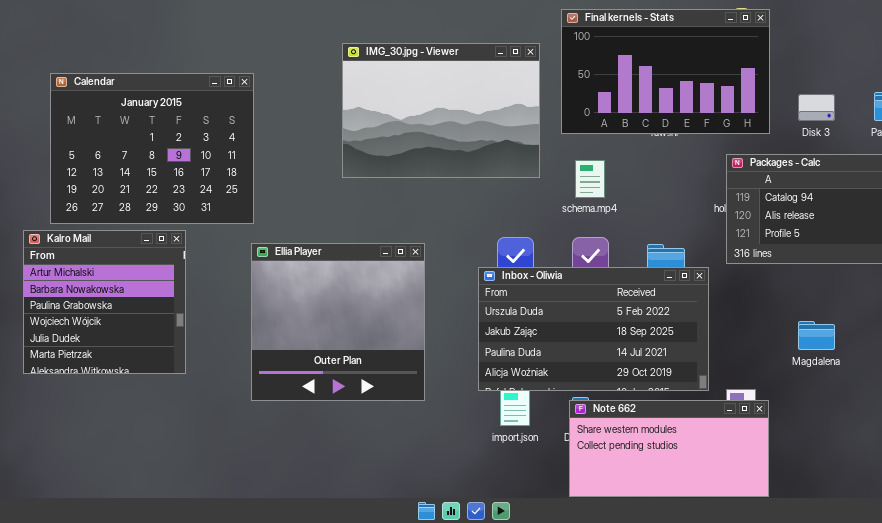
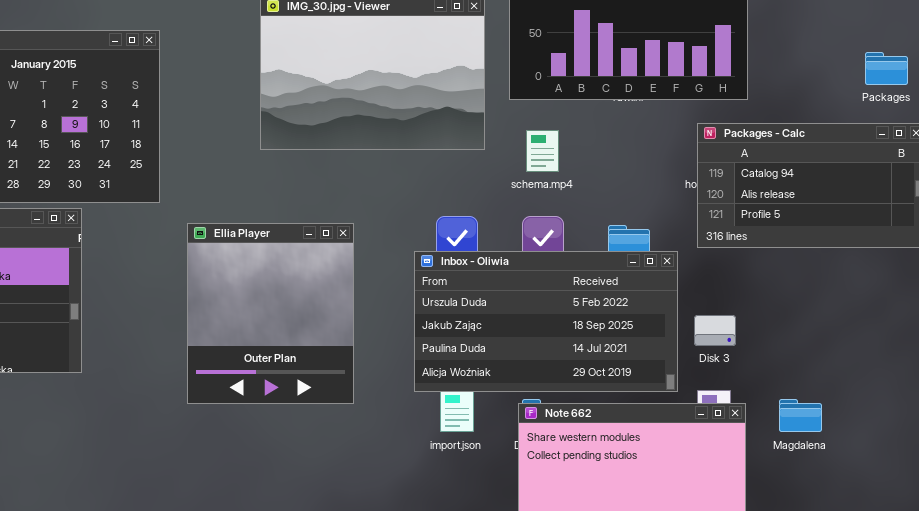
Disk 3: [798,94,835,121] -> [694,315,736,346], moved
Ellia Player: [251,243,425,401] -> [187,223,354,404], resized
Magdalena: [798,321,835,350] -> [779,399,822,432], moved

